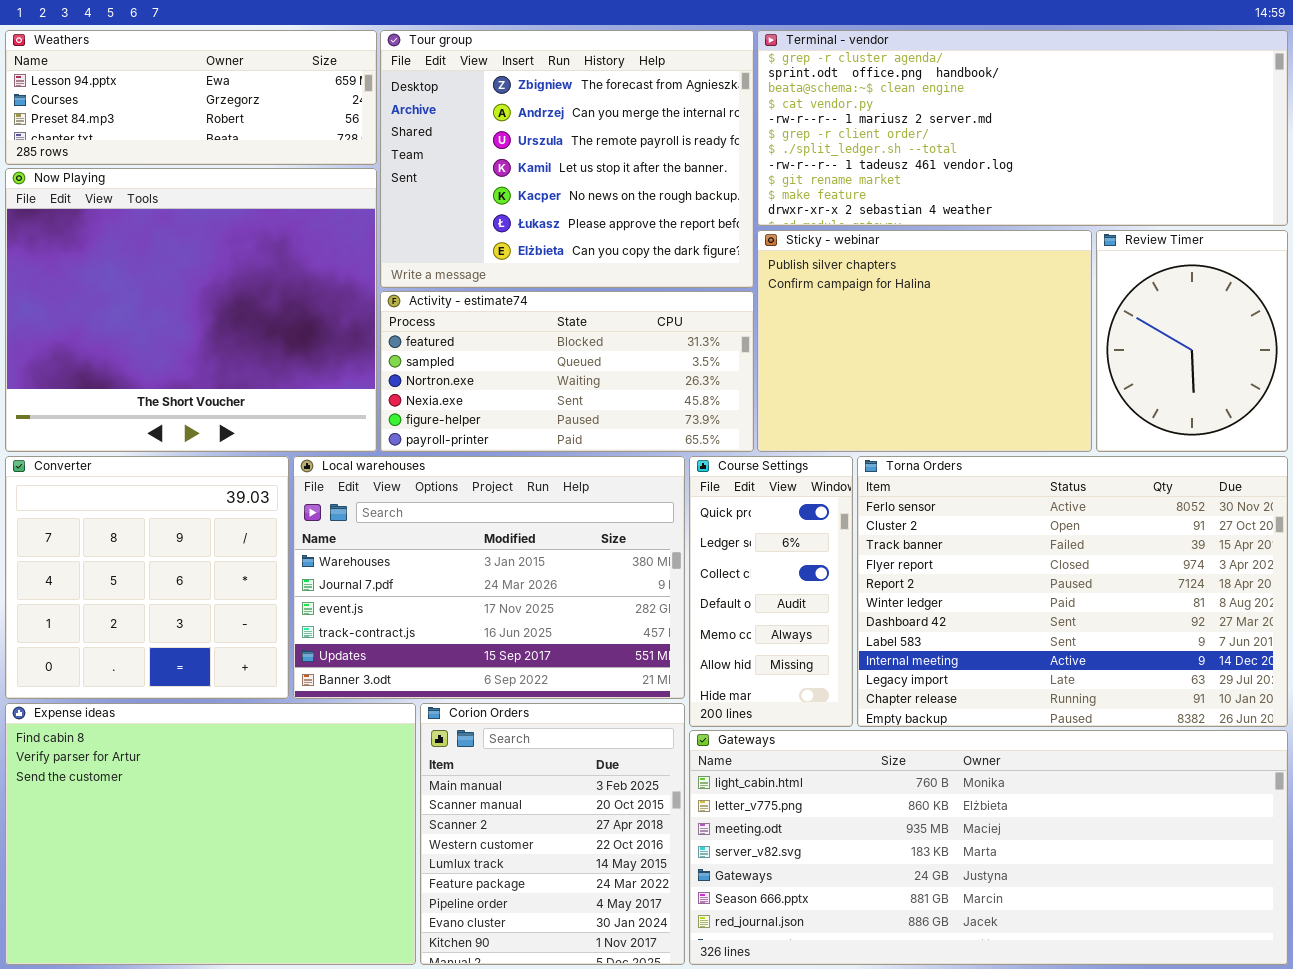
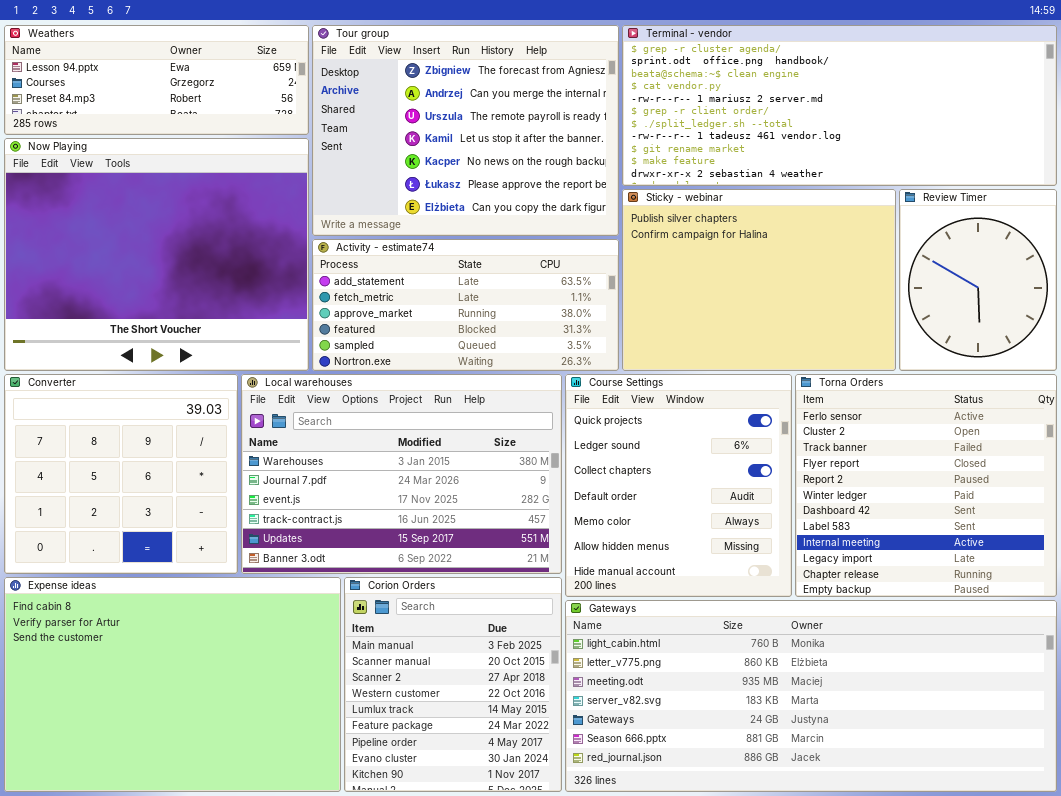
Activity - estimate74: [380,291,754,452] -> [312,239,619,371], scrolled up 3 rows
Course Settings: [689,456,853,727] -> [565,374,792,597], resized
Torna Orders: [857,456,1288,727] -> [795,374,1057,597], resized

